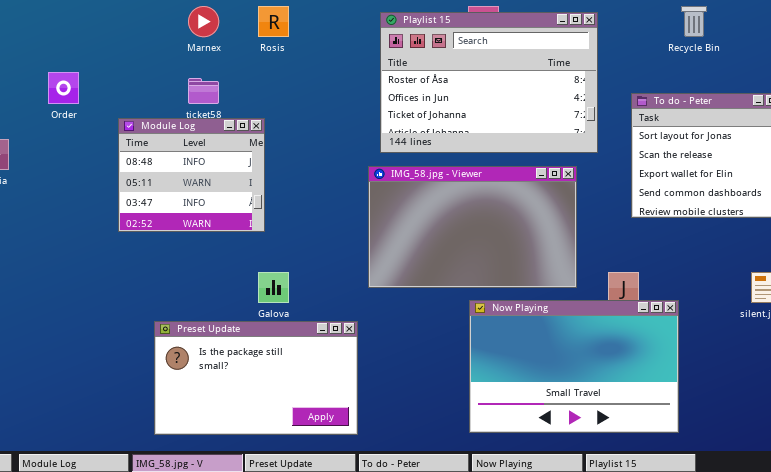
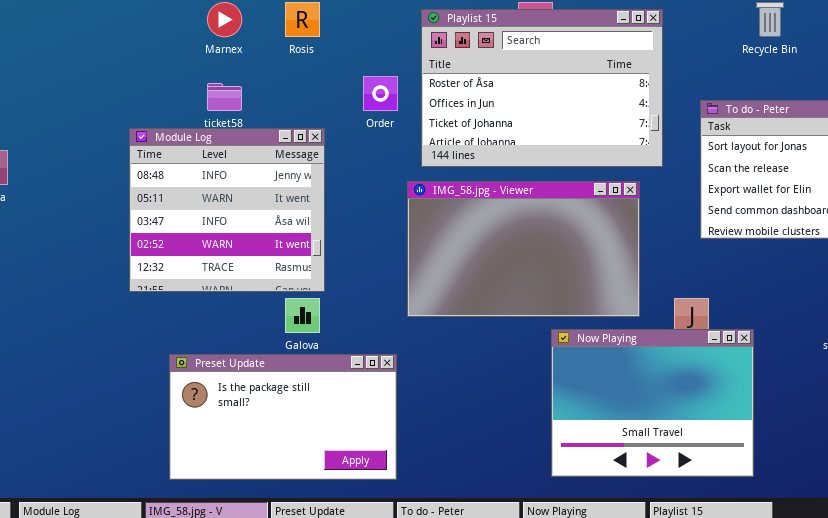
Order: [48,72,79,104] -> [363,76,398,111], moved
Module Log: [118,118,265,232] -> [129,128,325,292], resized
Now Playing: [469,300,679,433] -> [551,329,754,477], resized

